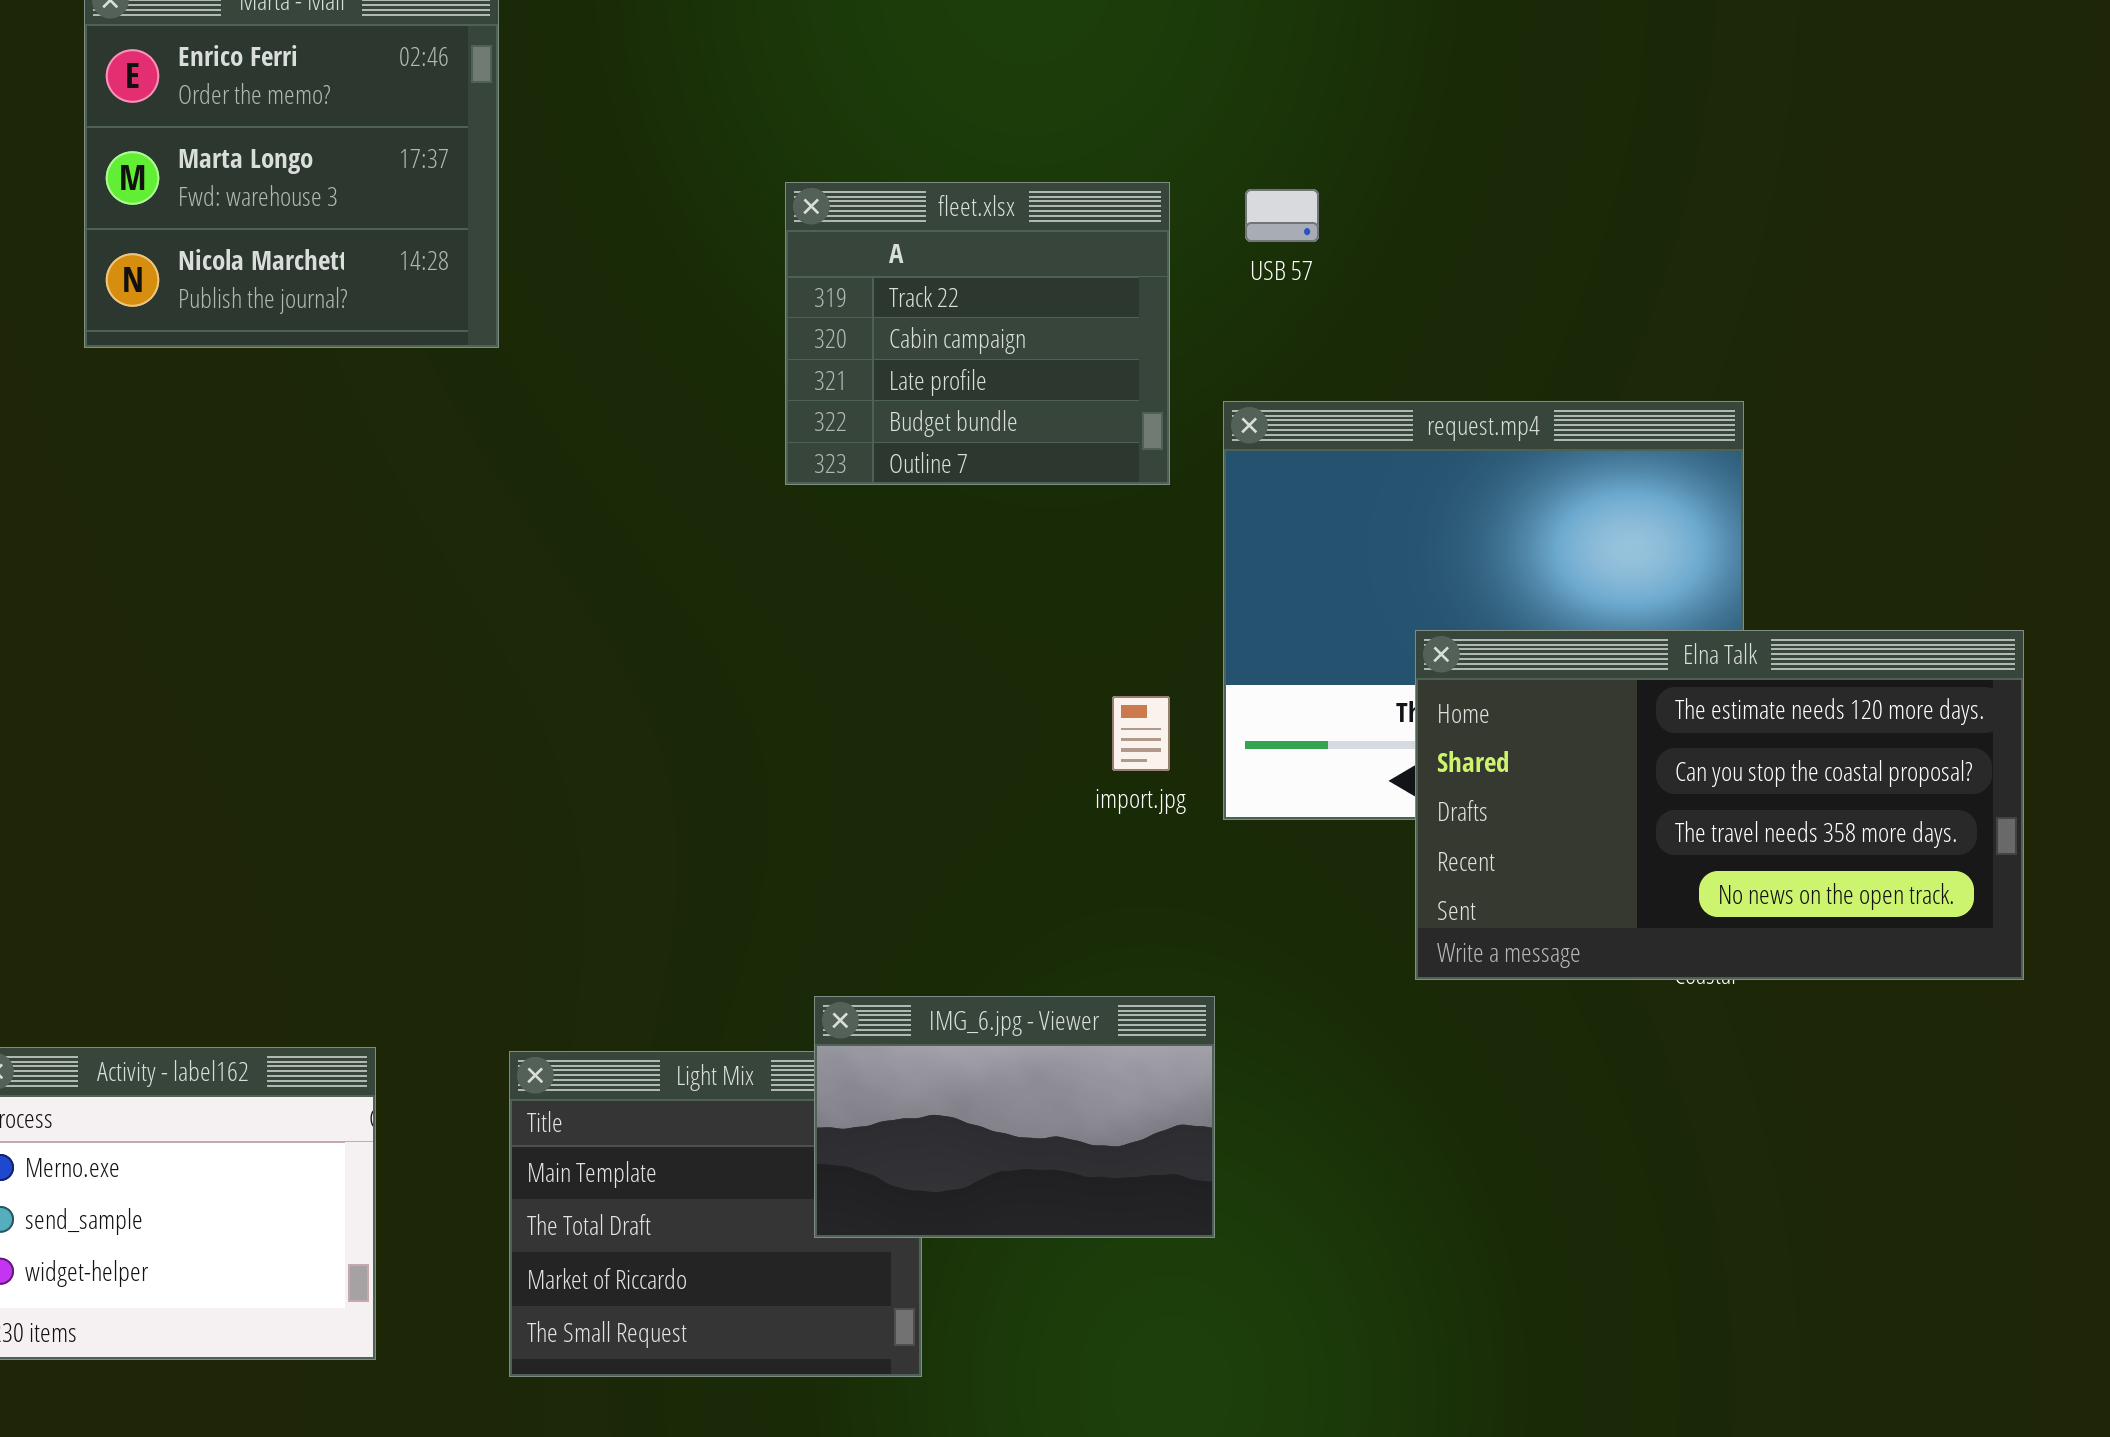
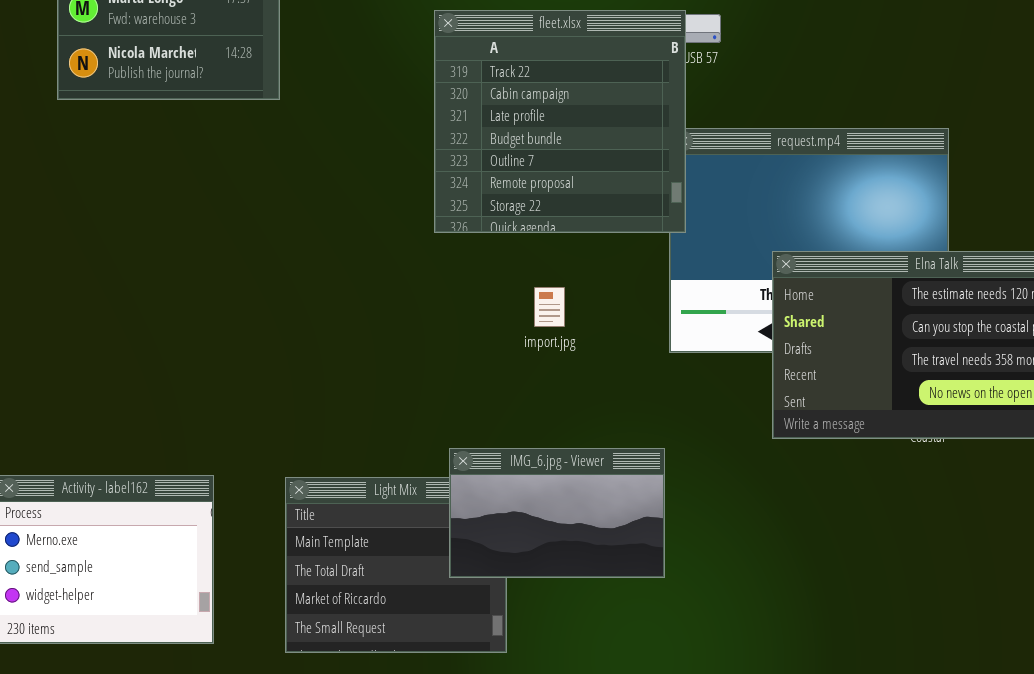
fleet.xlsx: [785,182,1170,485] -> [434,10,686,233], resized
import.jpg: [1112,696,1170,771] -> [534,287,565,327], moved

